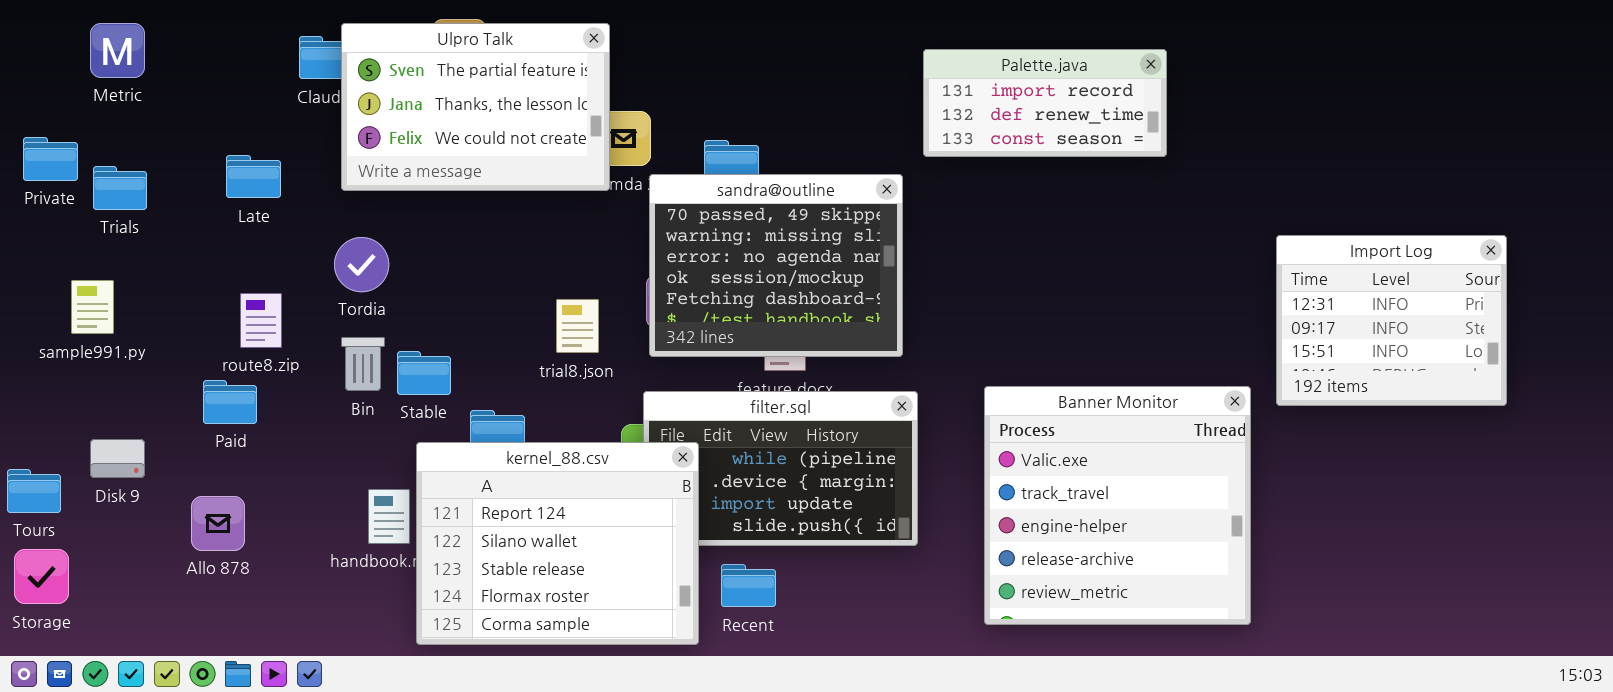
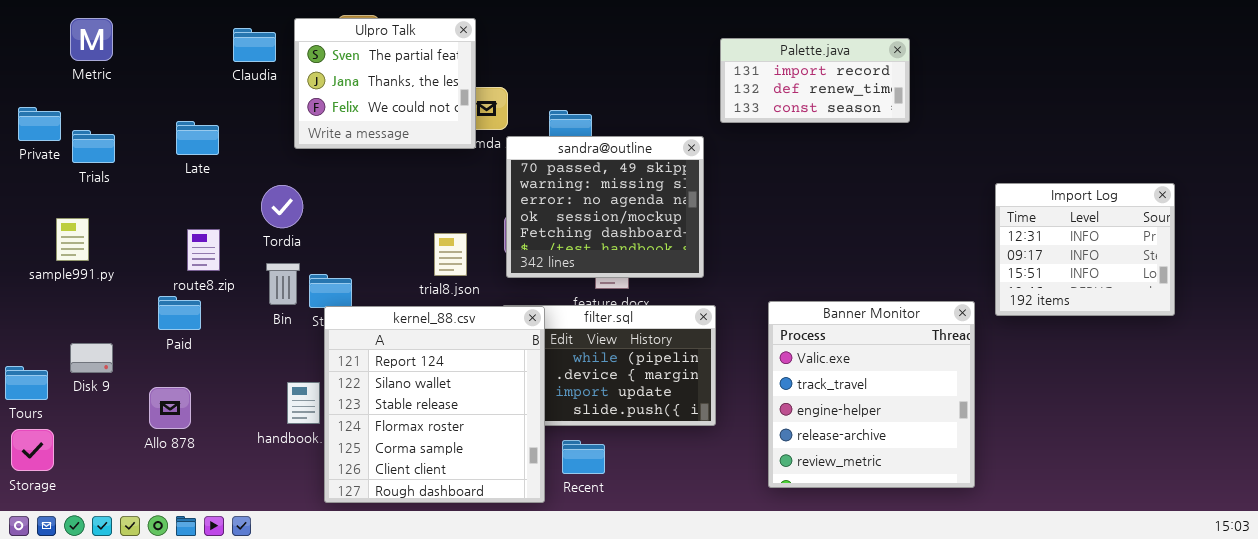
Ulpro Talk: [341,23,610,191] -> [294,18,476,149], resized
kernel_88.csv: [416,442,699,645] -> [324,306,545,503], resized

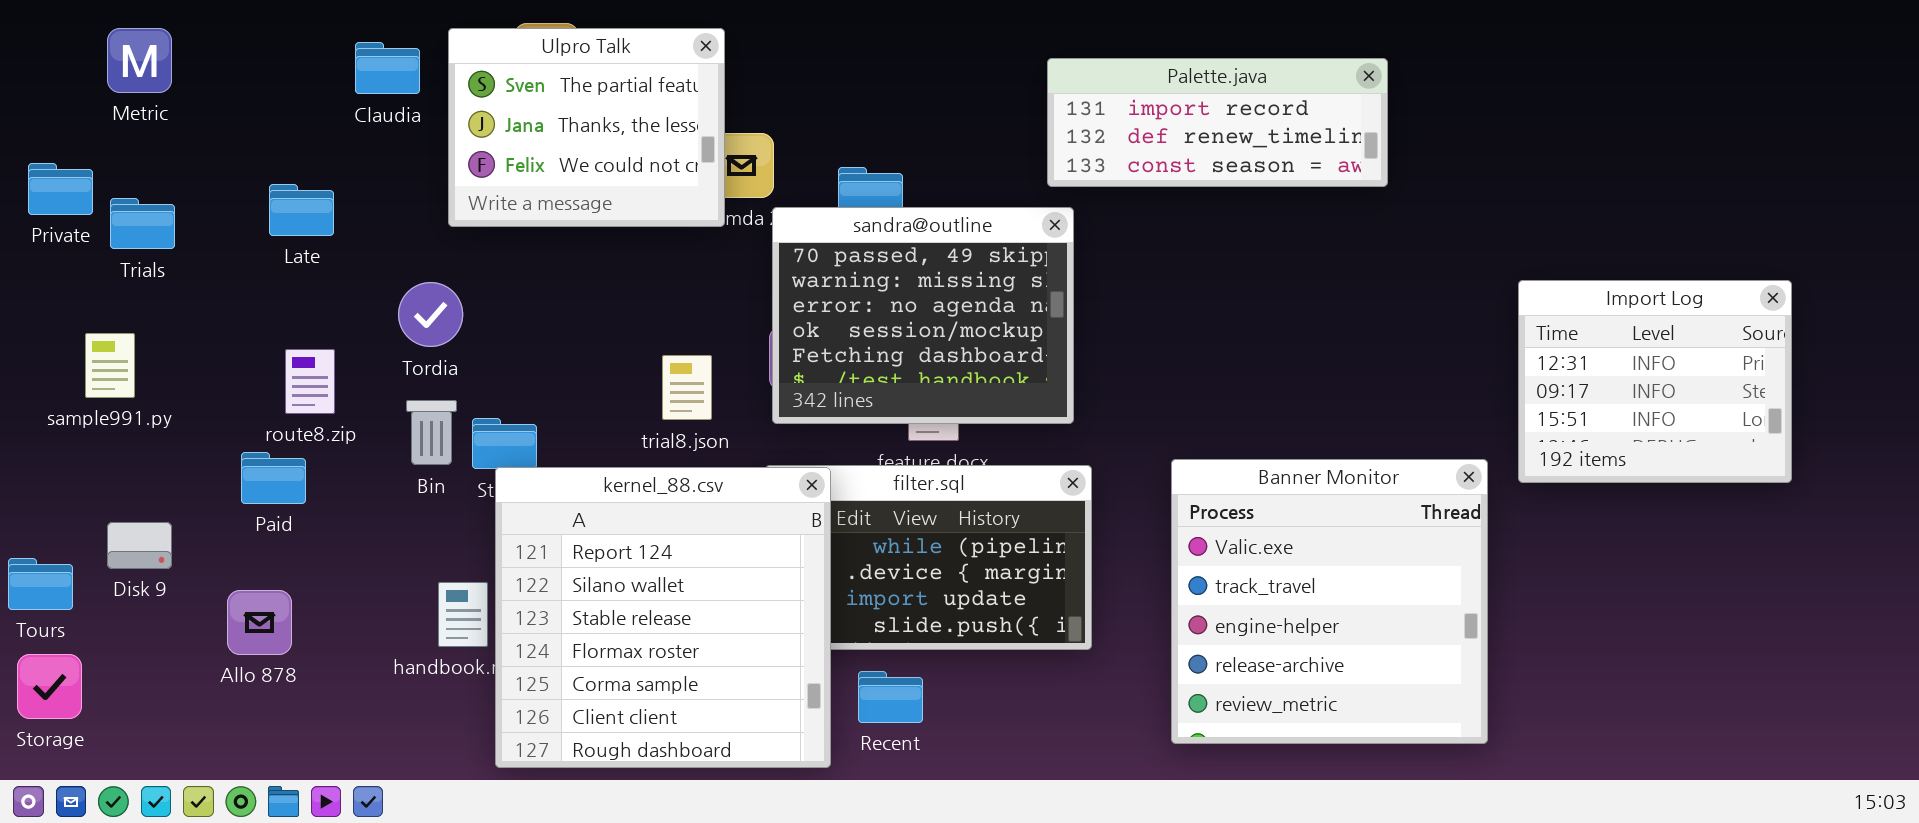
Palette.java: [720,38,910,123] -> [1047,58,1388,187], resized

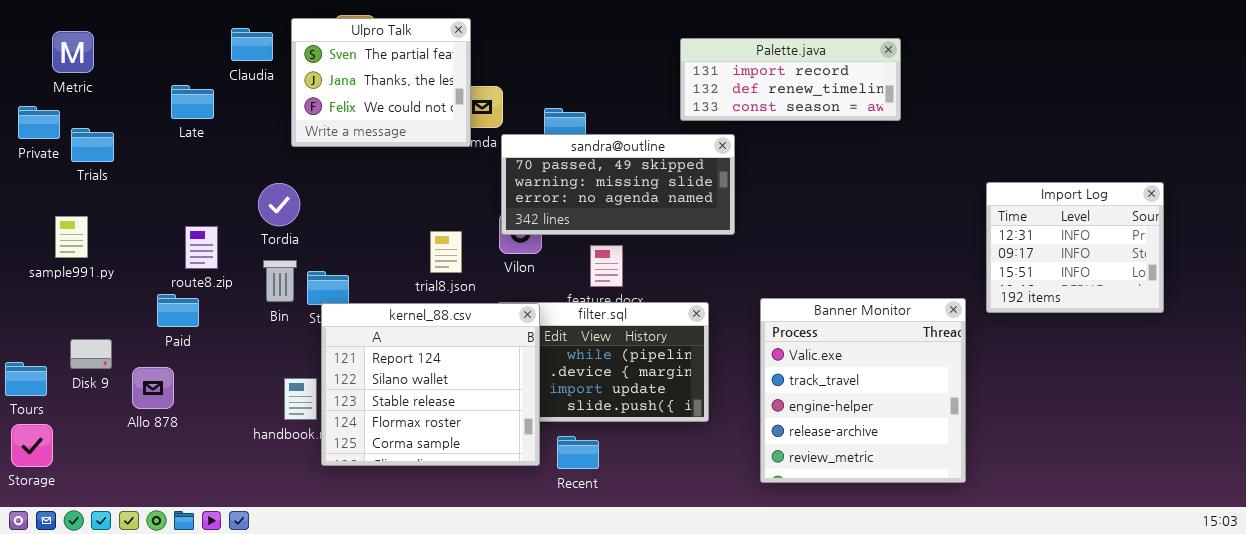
Metric: [107,28,172,93] -> [52,31,94,73], moved
Late: [269,184,334,236] -> [171,85,214,119], moved
sandra@outline: [772,207,1074,424] -> [501,134,735,235], resized
kernel_88.csv: [495,467,831,768] -> [321,303,540,466], resized
Allo 878: [227,590,292,655] -> [132,367,174,409], moved

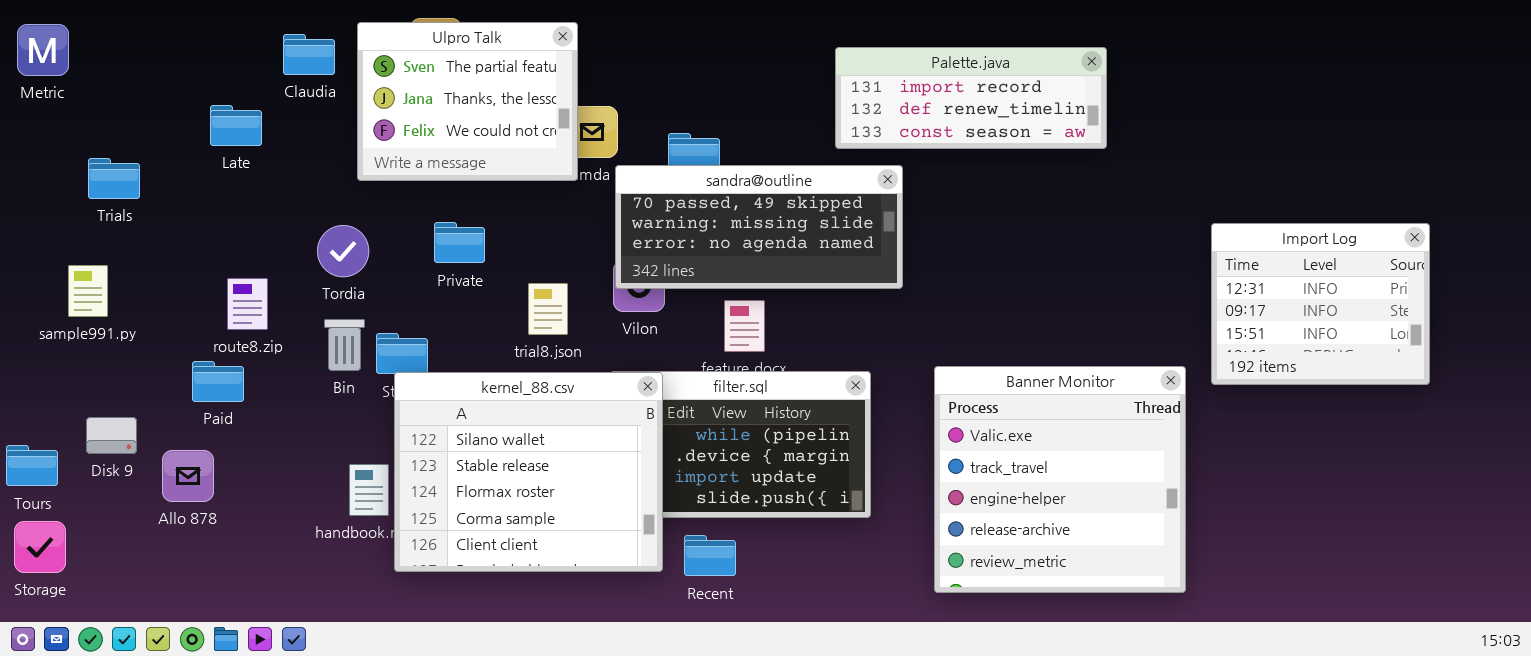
Metric: [52,31,94,73] -> [17,24,69,76], moved
Private: [18,106,60,139] -> [434,222,485,263], moved
kernel_88.csv: [321,303,540,466] -> [394,372,663,572], scrolled down 1 row

